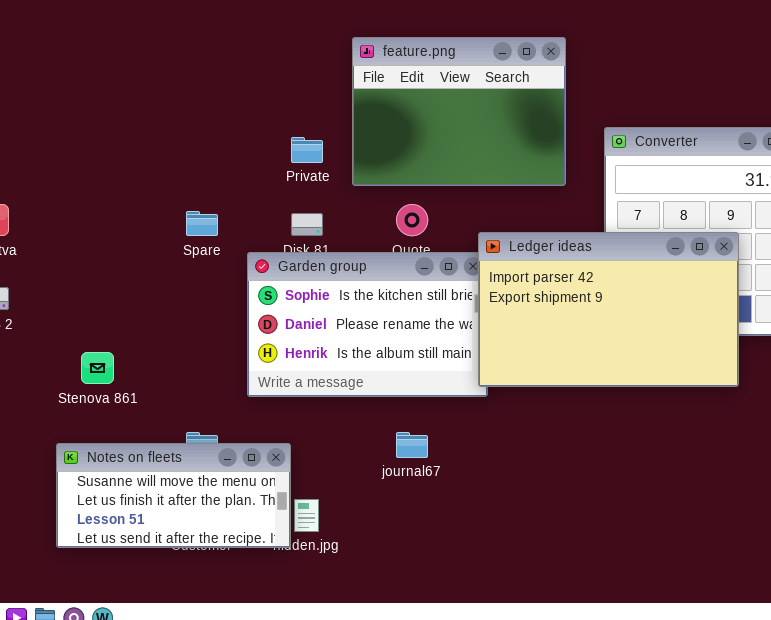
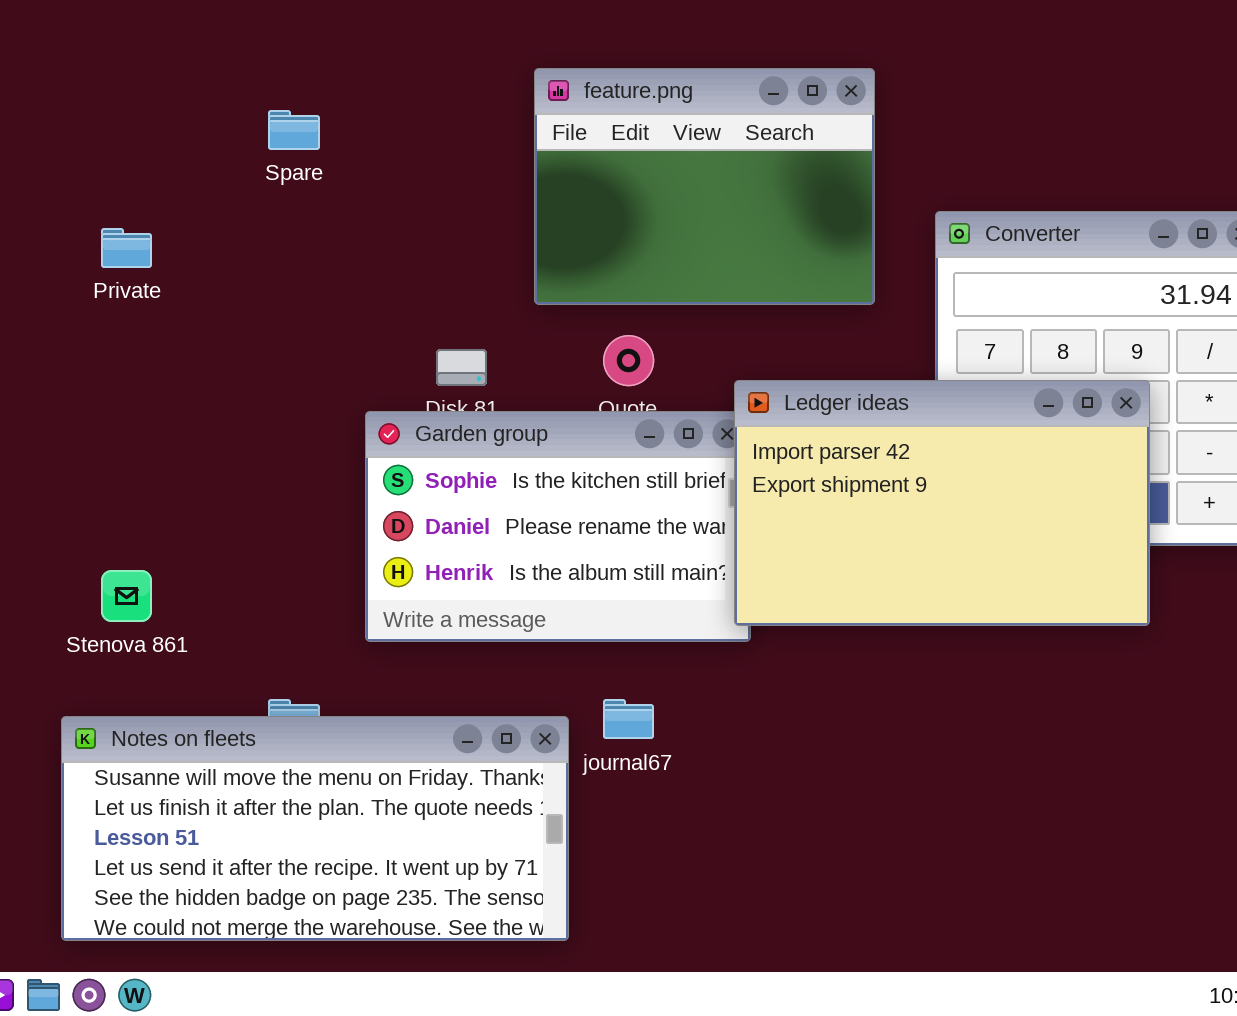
Private: [291,137,323,163] -> [101,228,152,268], moved
Spare: [186,211,218,236] -> [268,110,320,150], moved
Notes on fleets: [56,443,291,548] -> [61,716,569,941], resized

